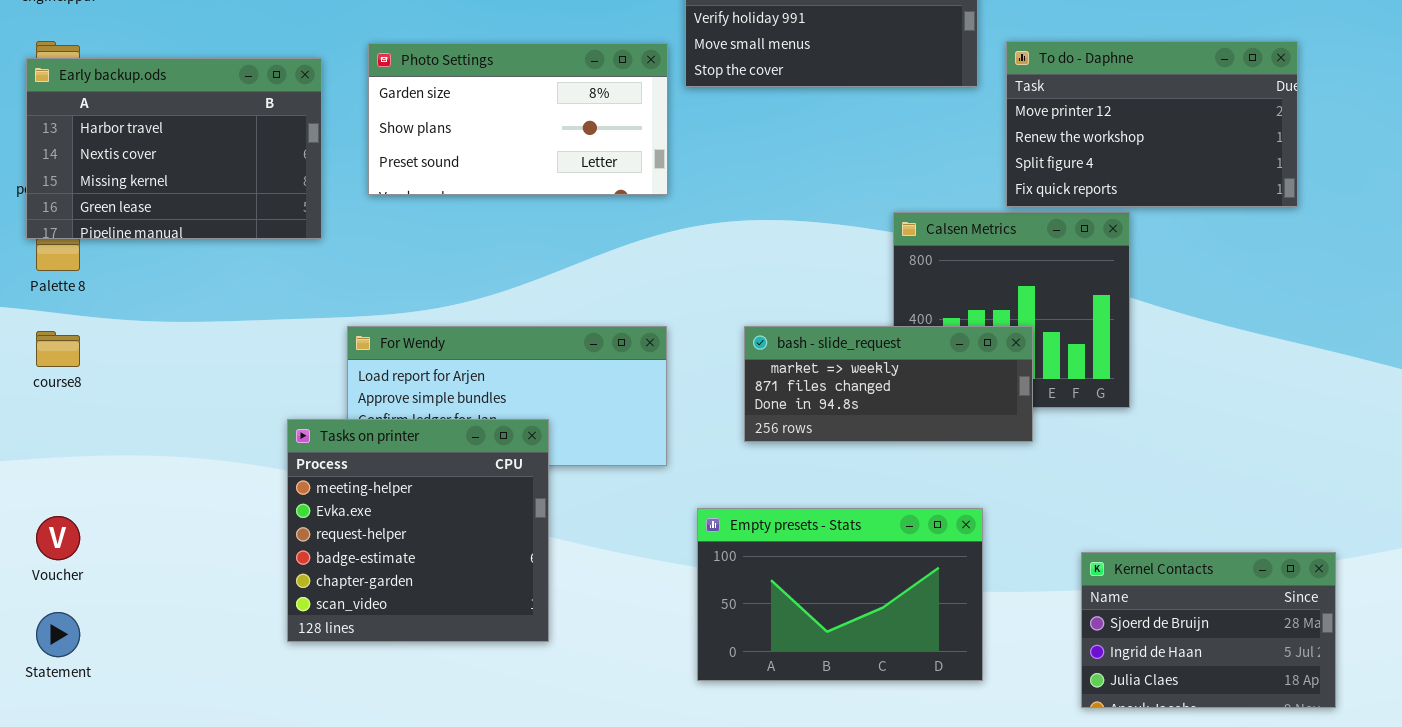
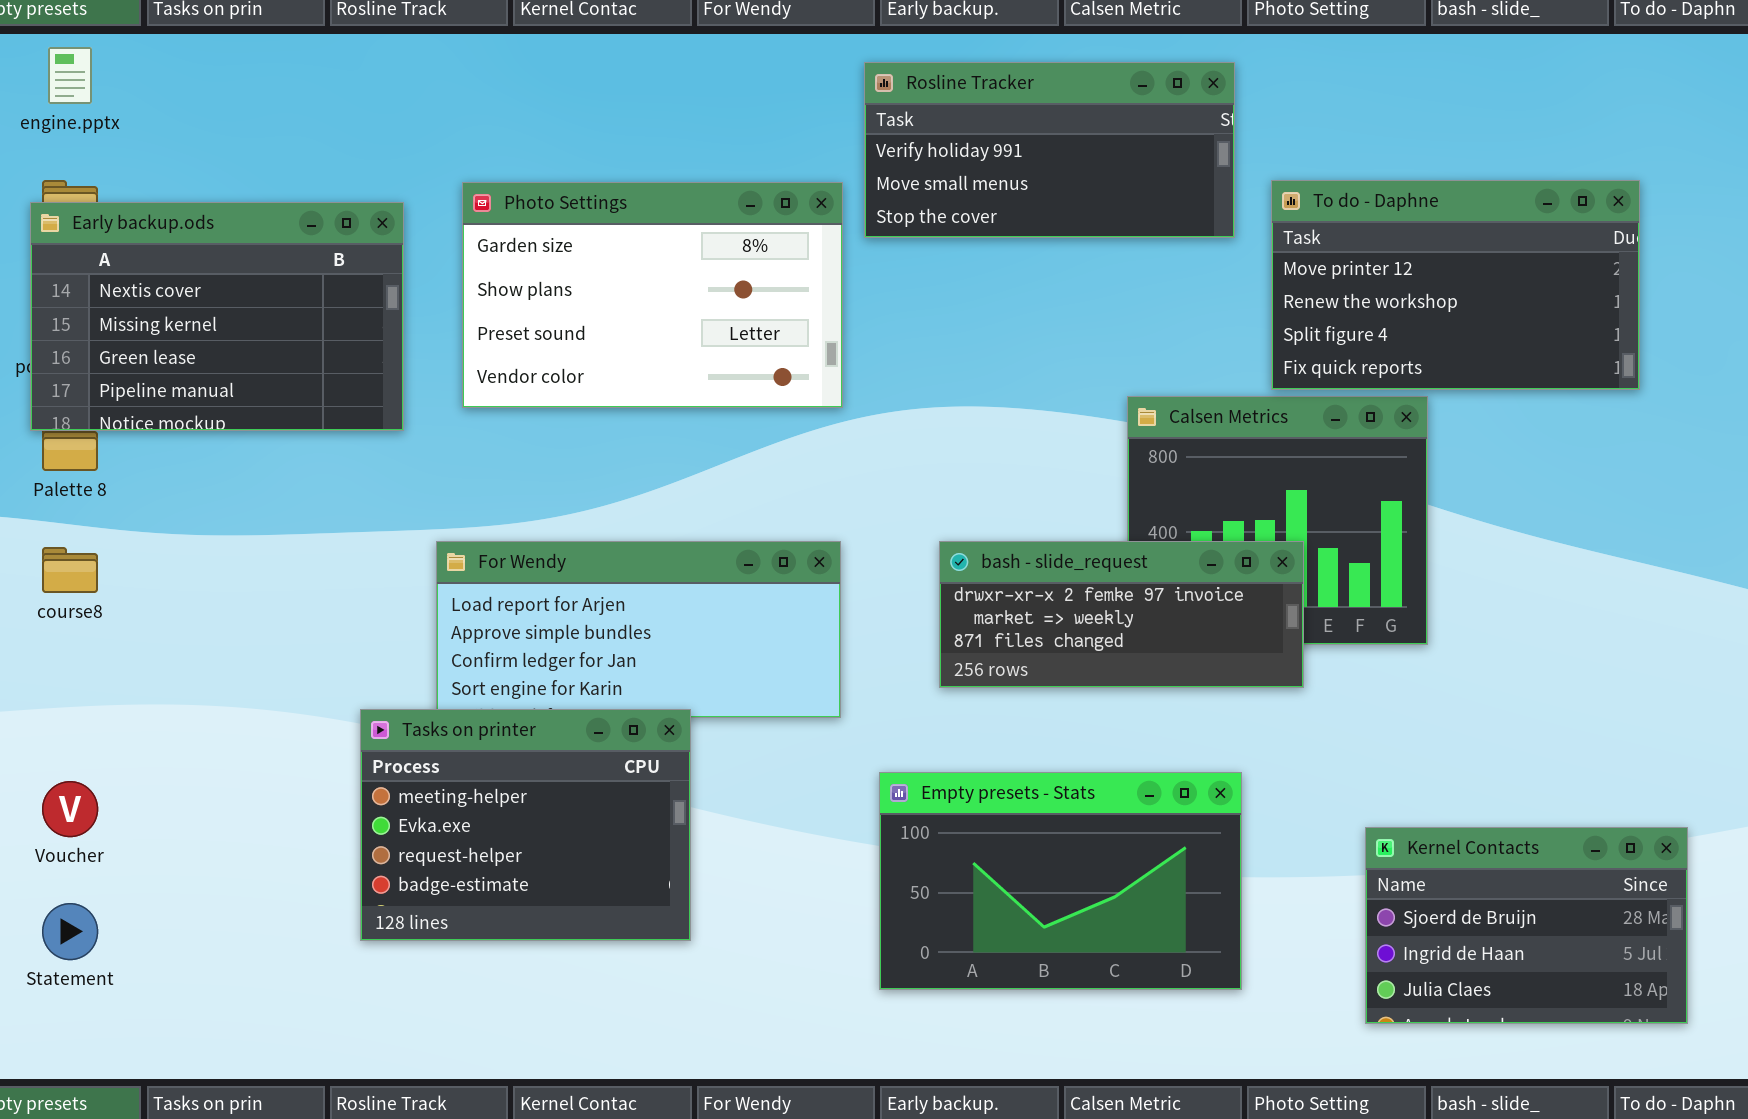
Photo Settings: [368,43,668,195] -> [462,182,843,408], resized
Early backup.ods: [26,58,322,239] -> [30,202,404,431], scrolled down 1 row
bash - slide_request: [744,326,1033,442] -> [939,541,1304,688], scrolled up 1 row
Tasks on printer: [287,419,549,642] -> [360,709,691,941], resized

